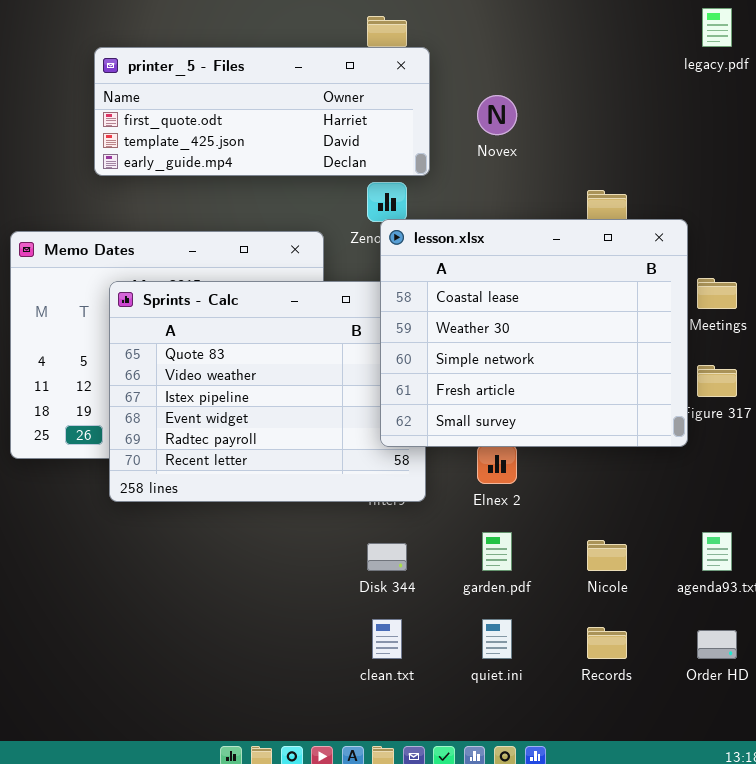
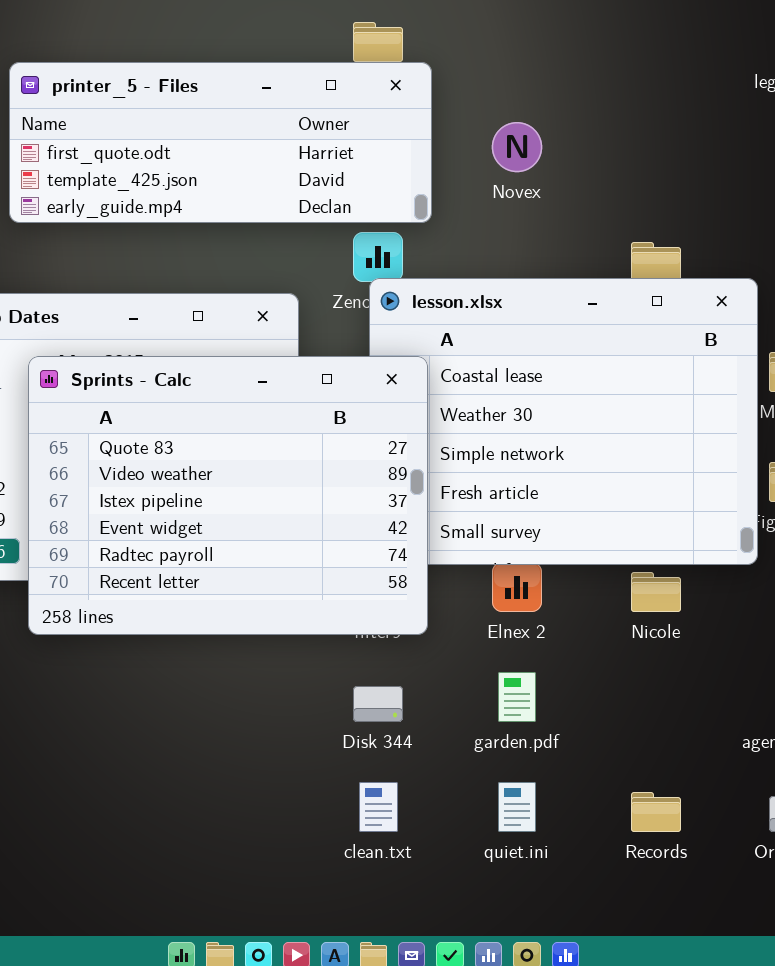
Sprints - Calc: [109,281,426,502] -> [28,356,428,635], raised
Nicole: [587,540,627,571] -> [631,572,681,612], moved

